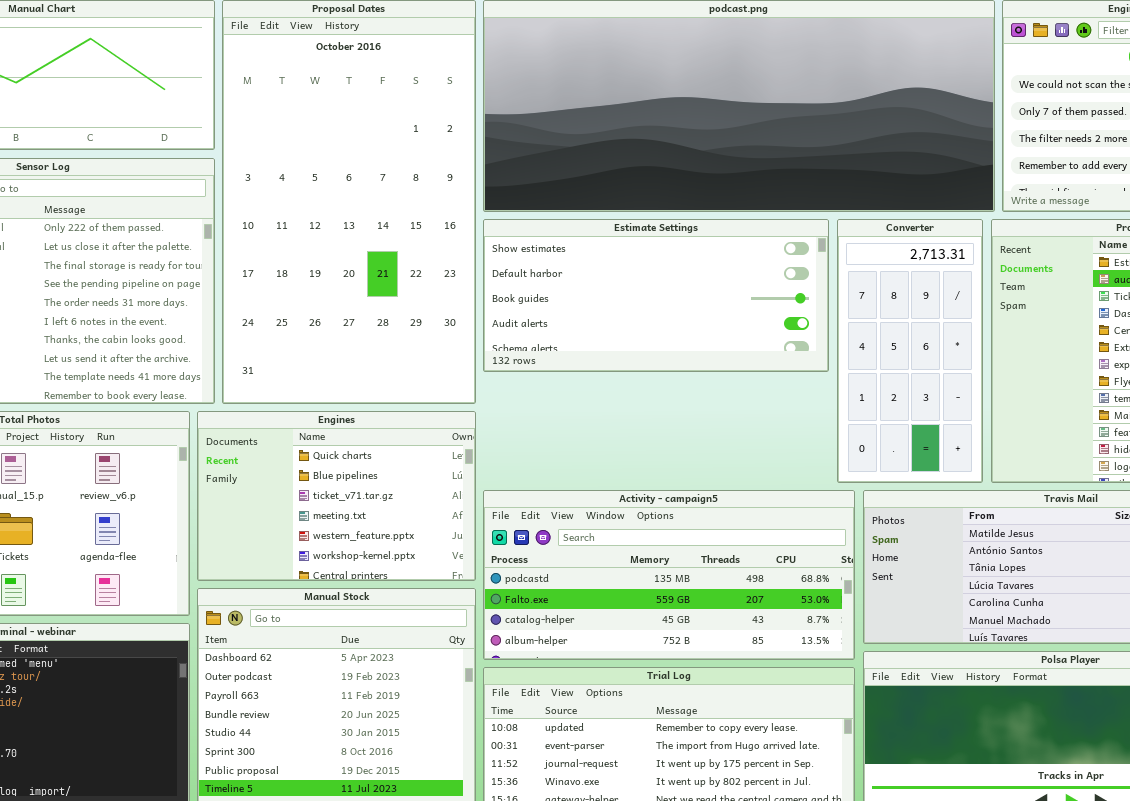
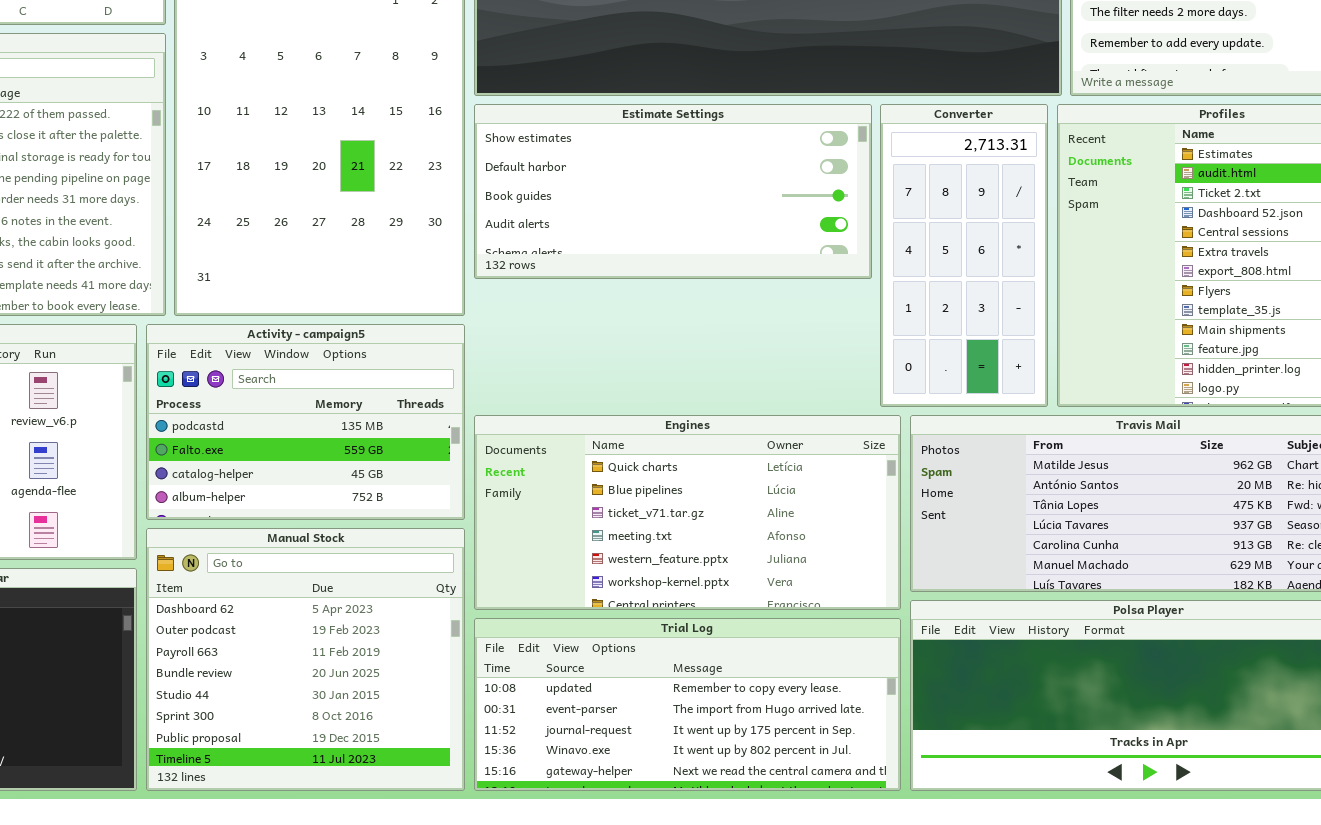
Engines: [197,411,476,581] -> [474,415,901,610], moved, resized
Activity - campaign5: [483,490,855,660] -> [146,324,465,520], moved, resized

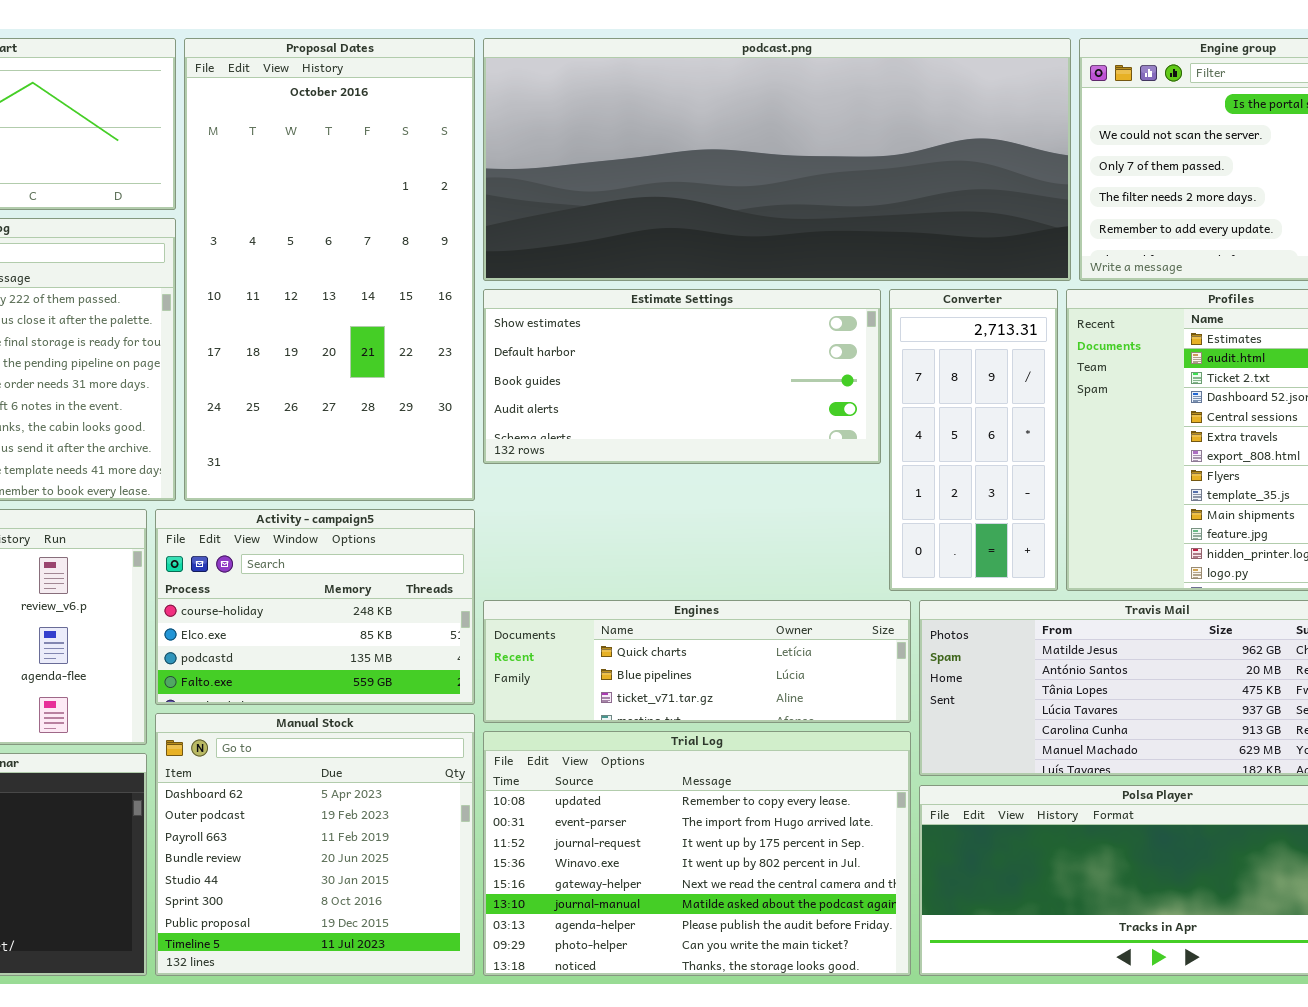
Activity - campaign5: [146,324,465,520] -> [155,509,475,705], scrolled up 2 rows
Engines: [474,415,901,610] -> [483,600,911,723], resized
Trial Log: [474,618,901,791] -> [483,731,911,976], resized

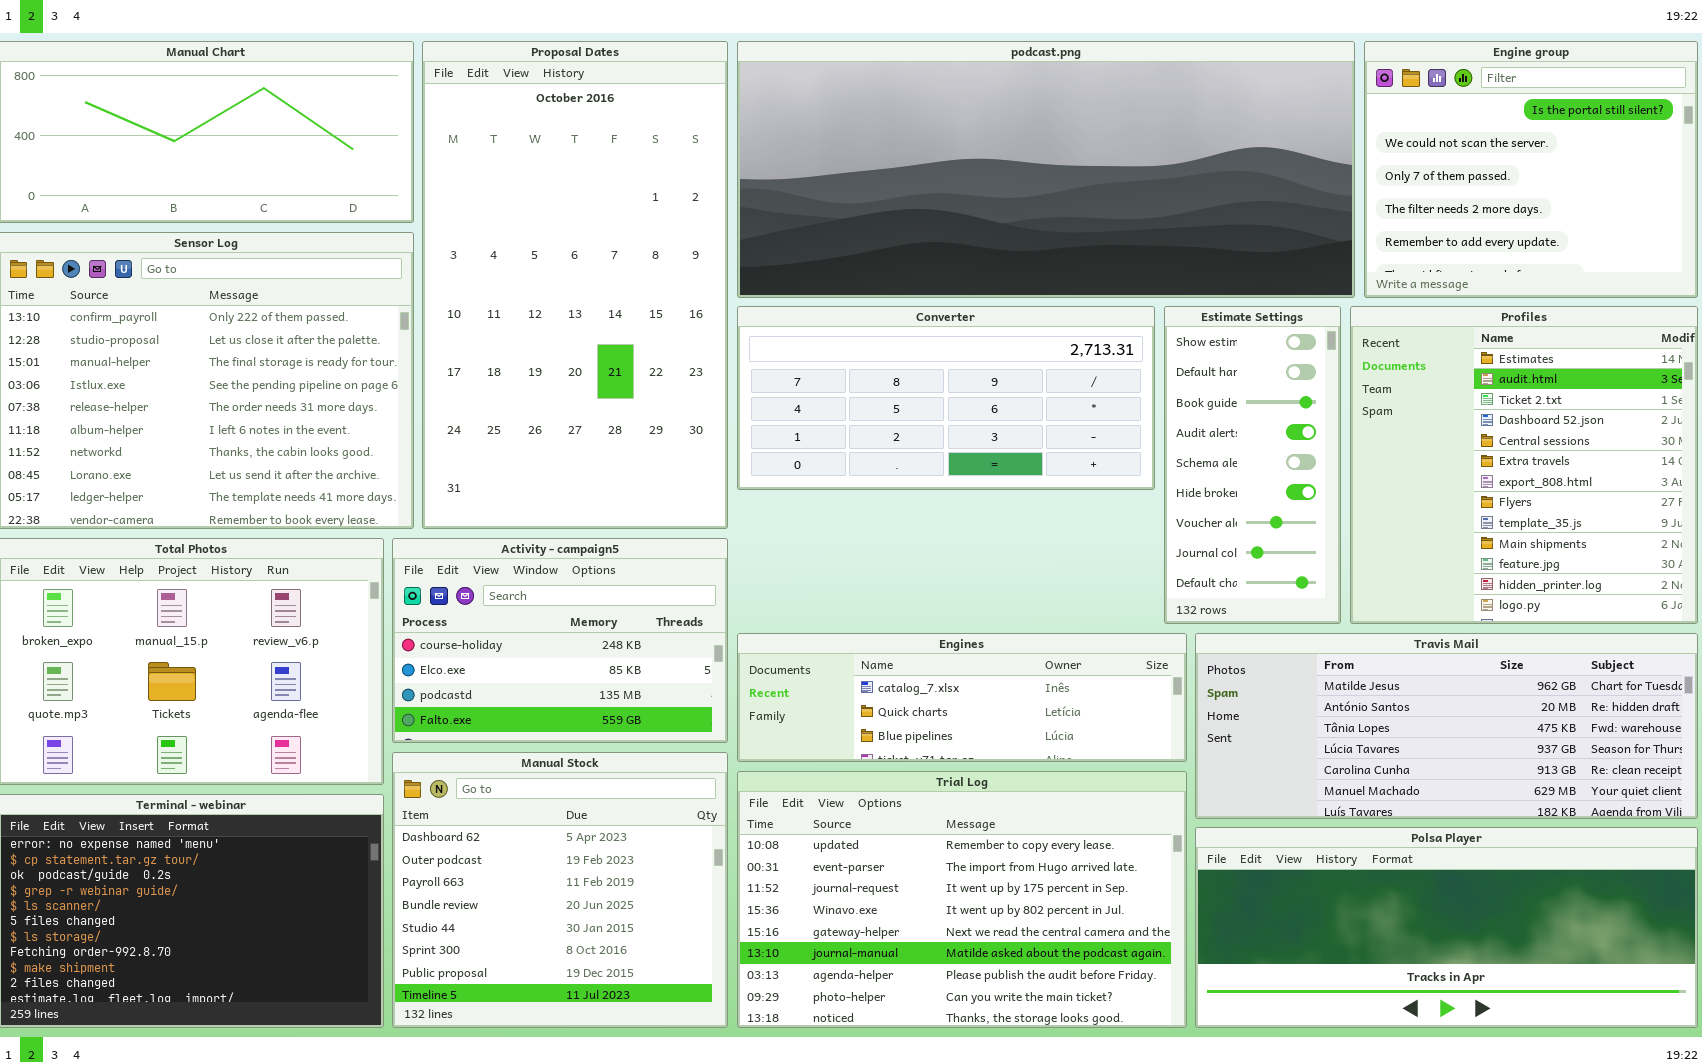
Estimate Settings: [483,289,881,464] -> [1164,306,1341,624], moved, resized
Converter: [889,289,1058,591] -> [737,306,1155,490], moved, resized
Engines: [483,600,911,723] -> [737,633,1187,762], scrolled up 1 row

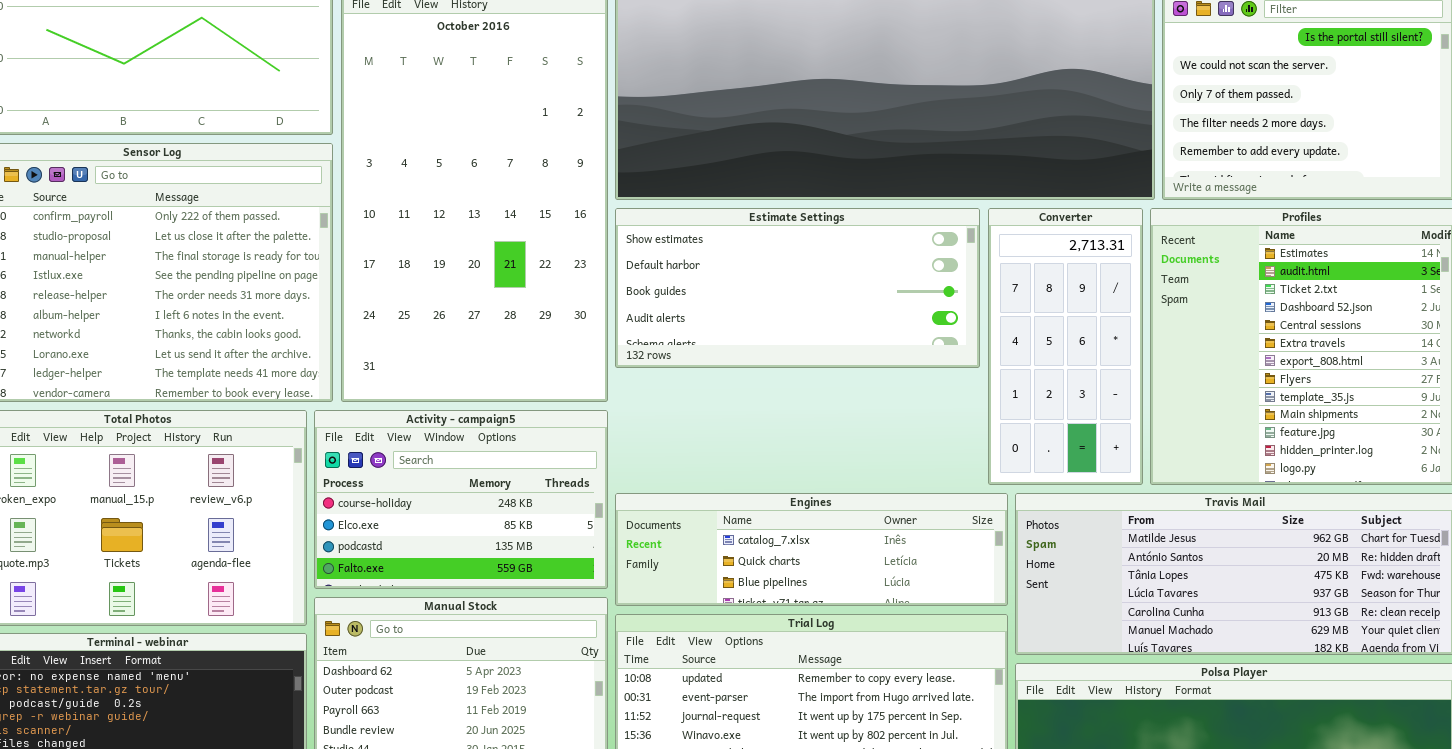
Converter: [737,306,1155,490] -> [988,208,1143,485], moved, resized
Estimate Settings: [1164,306,1341,624] -> [615,208,980,368], moved, resized

